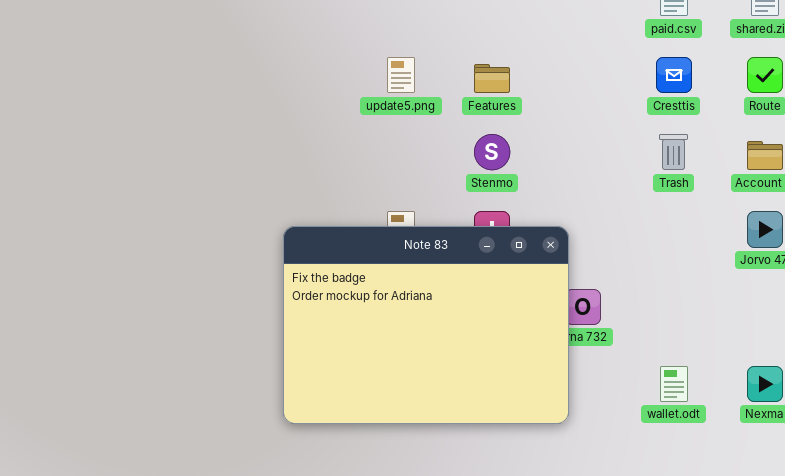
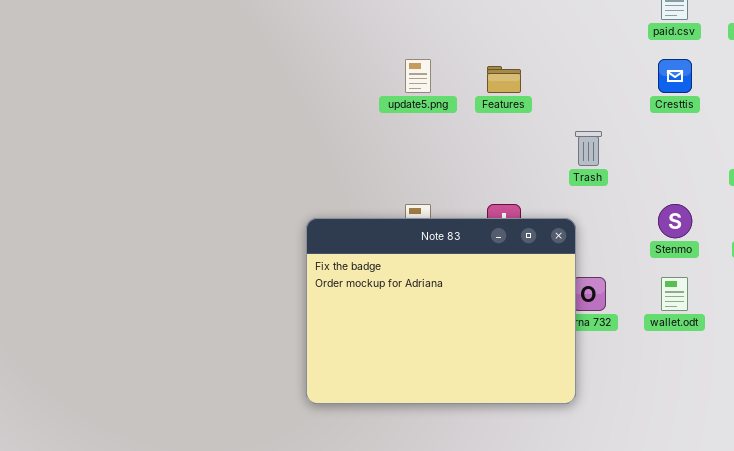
Stenmo: [474,134,510,170] -> [658,204,692,238], moved
Trash: [659,134,688,170] -> [575,131,602,166], moved
wallet.odt: [660,366,688,402] -> [661,277,688,311], moved

